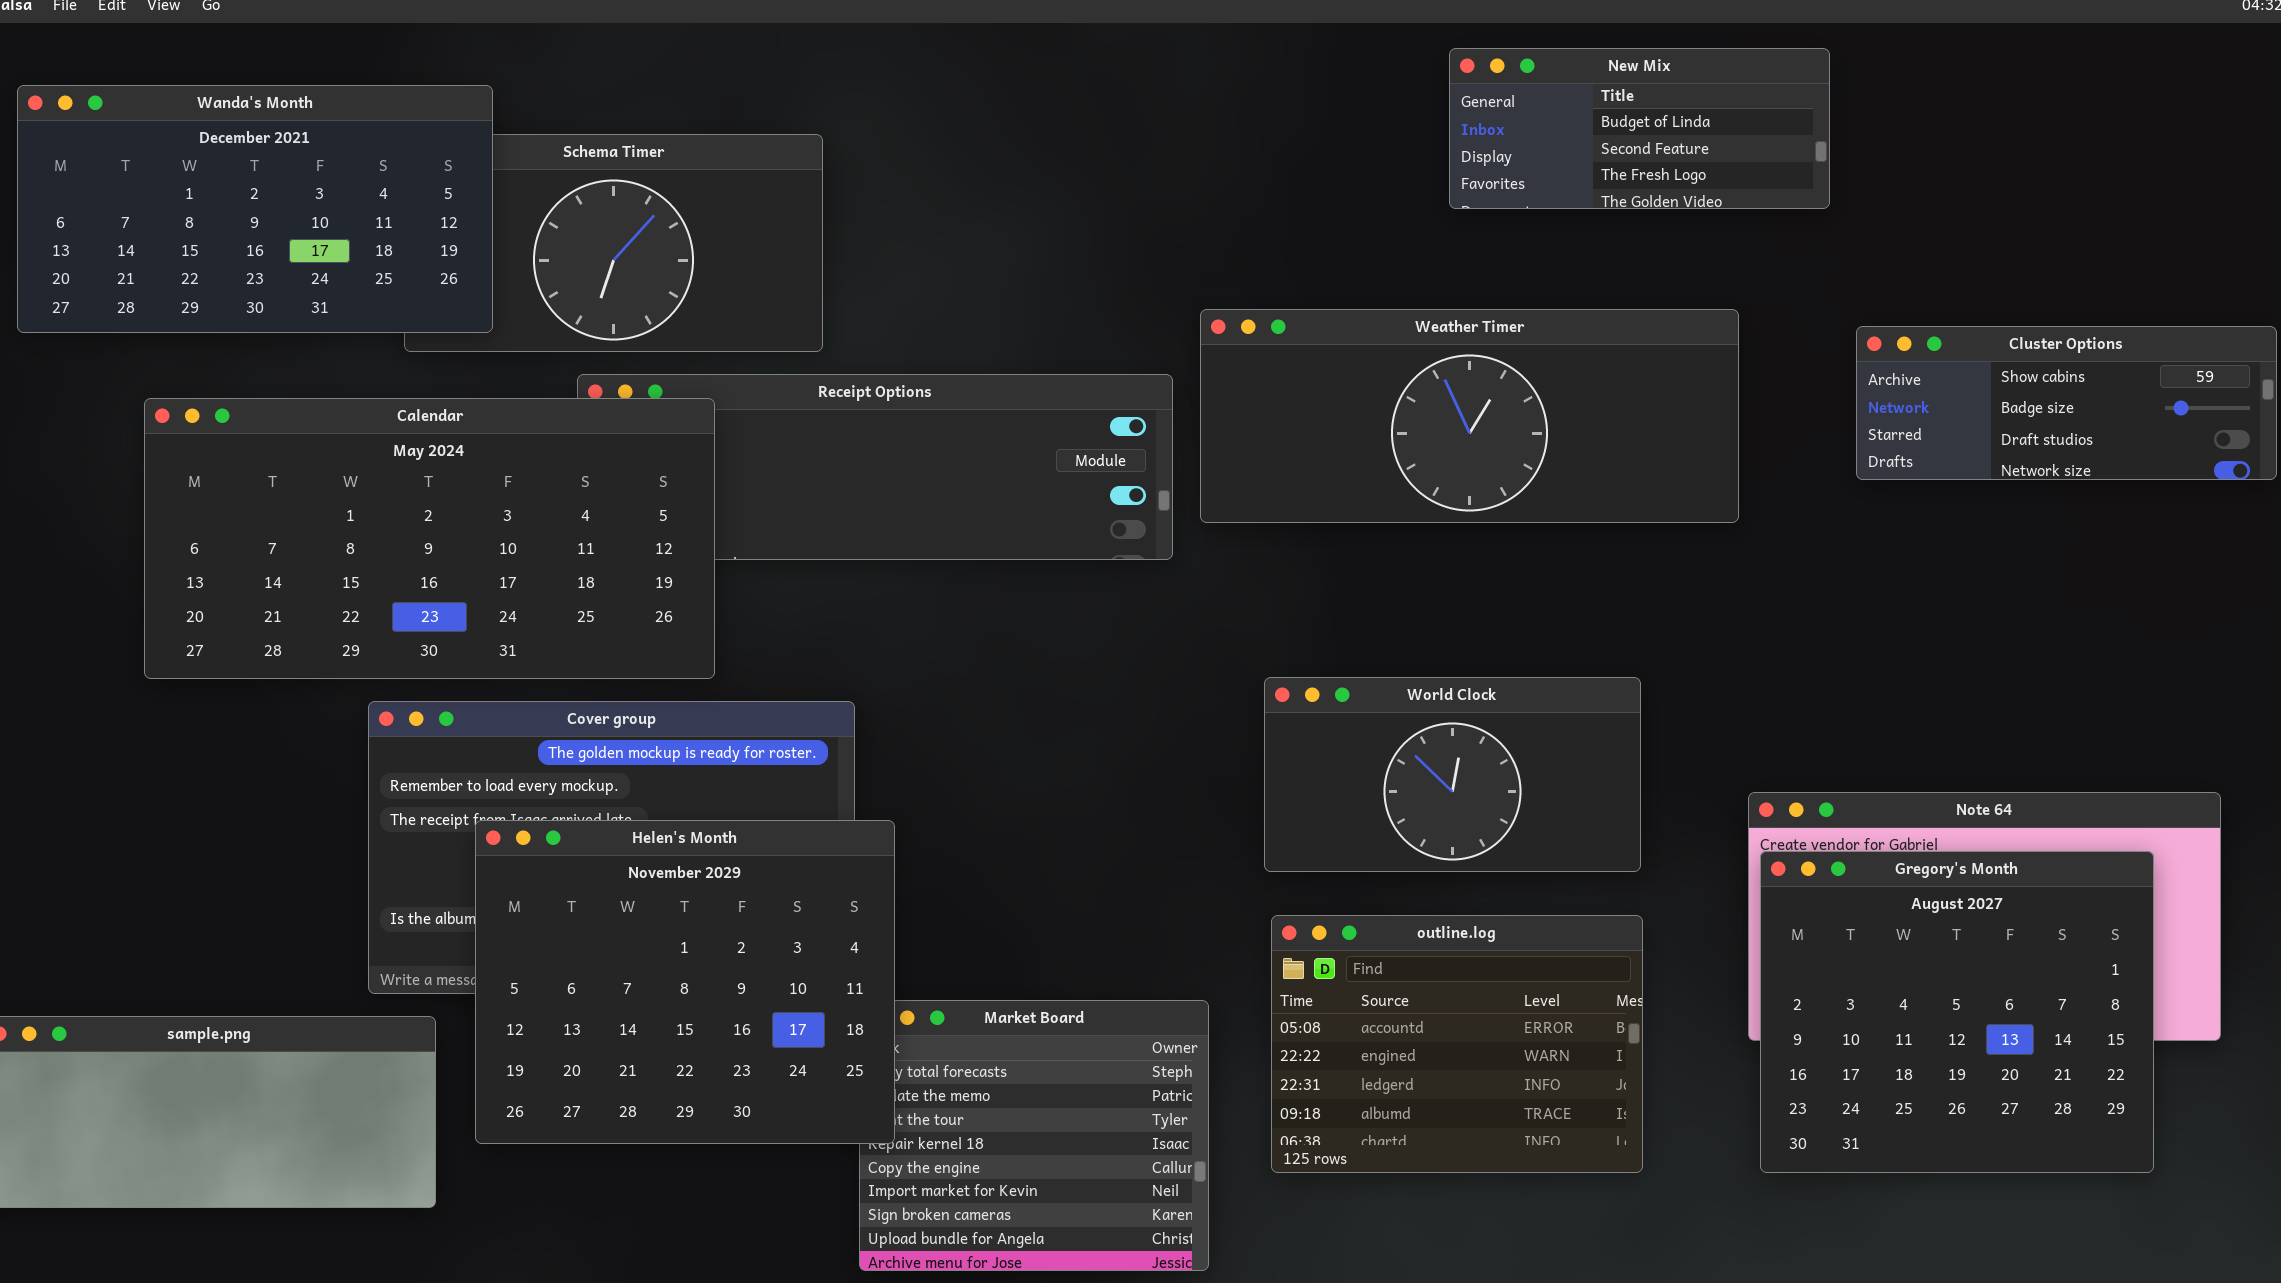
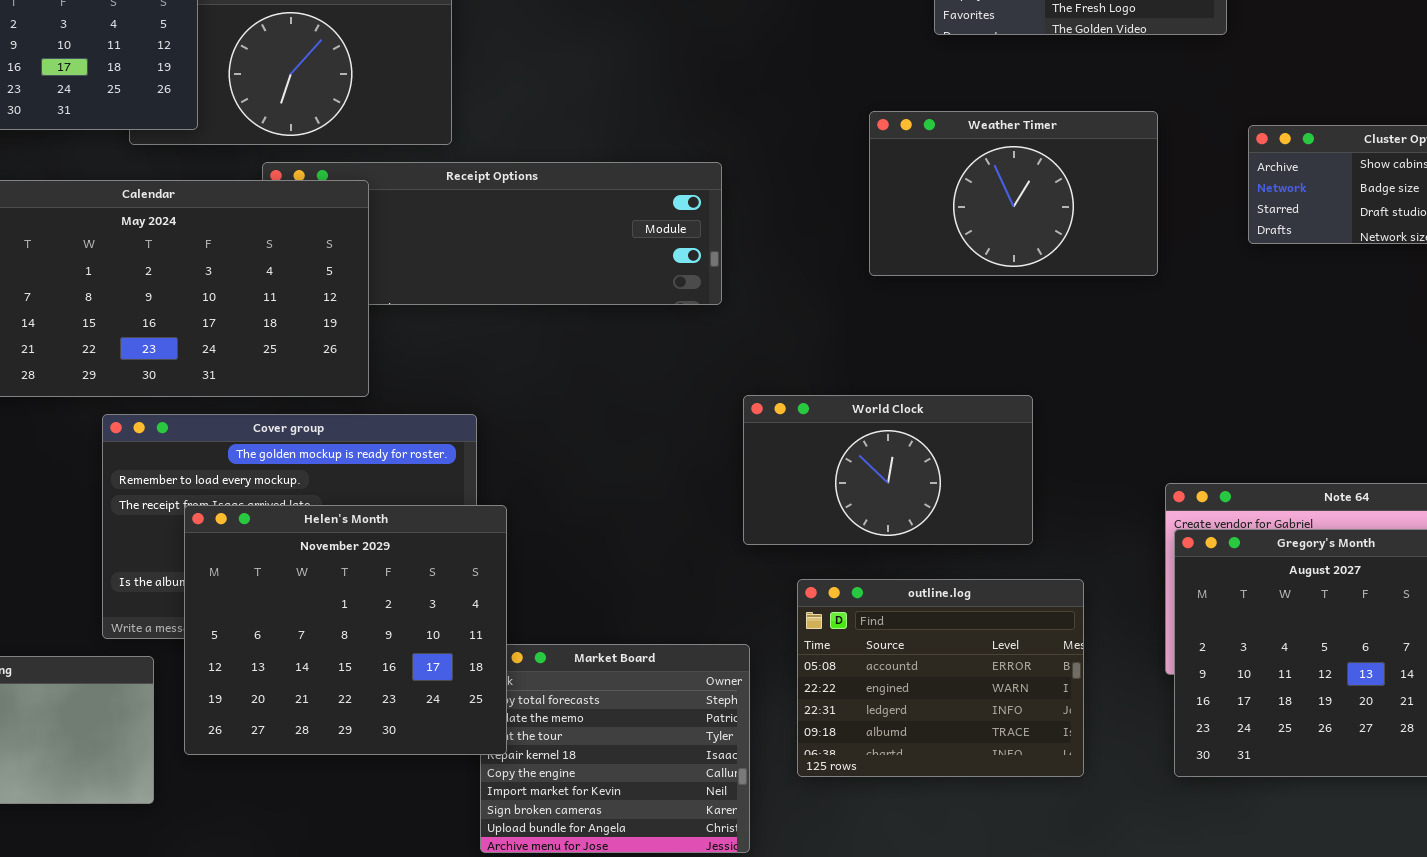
Weather Timer: [1200,309,1739,523] -> [869,111,1158,276], resized
World Clock: [1264,677,1641,872] -> [743,395,1033,545], moved

